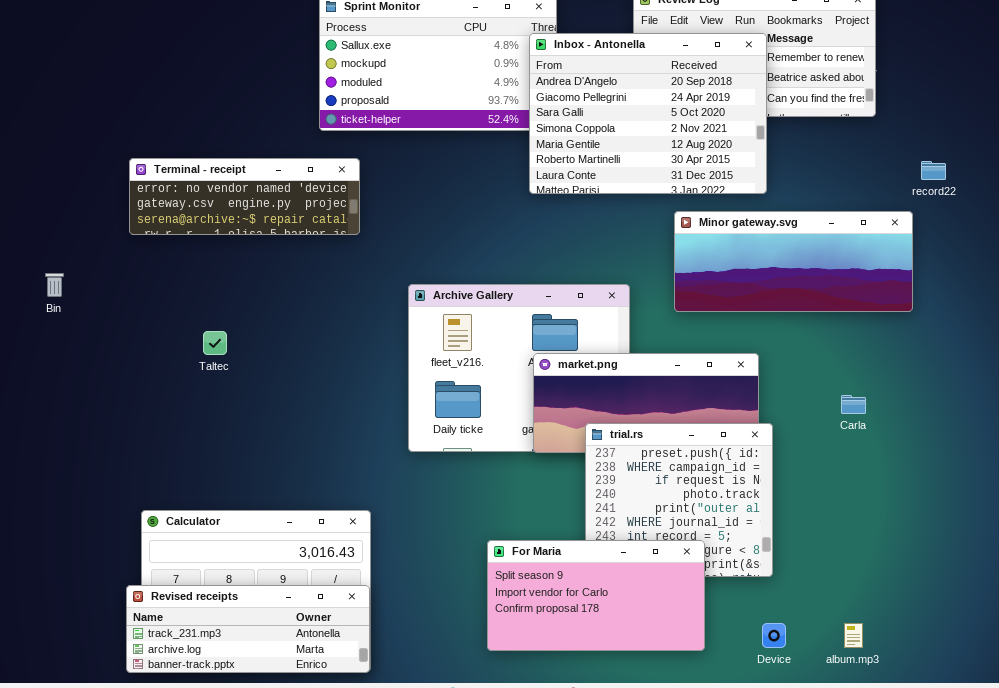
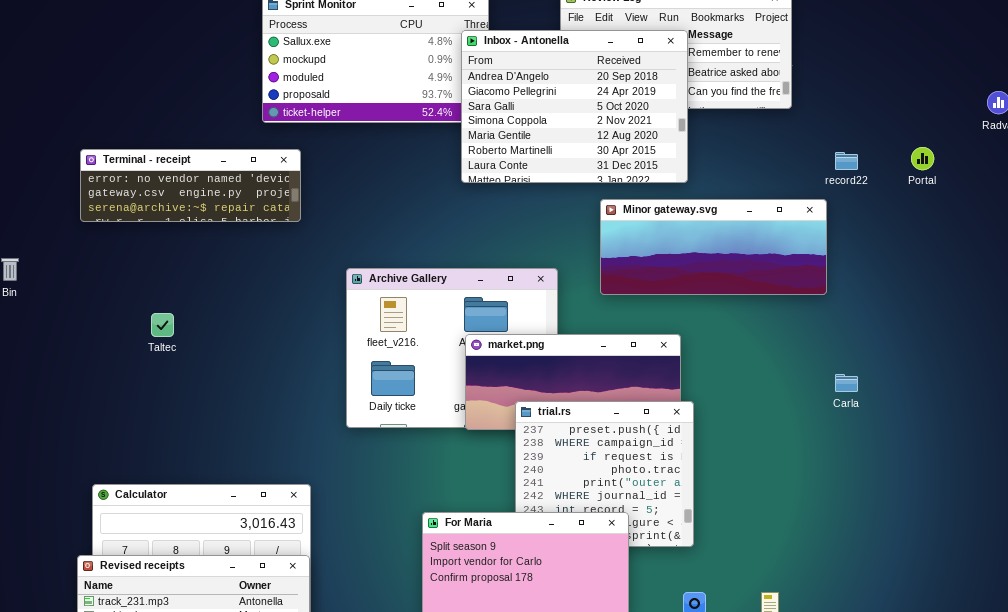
Carla: [841,395,866,414] -> [835,374,858,392], moved

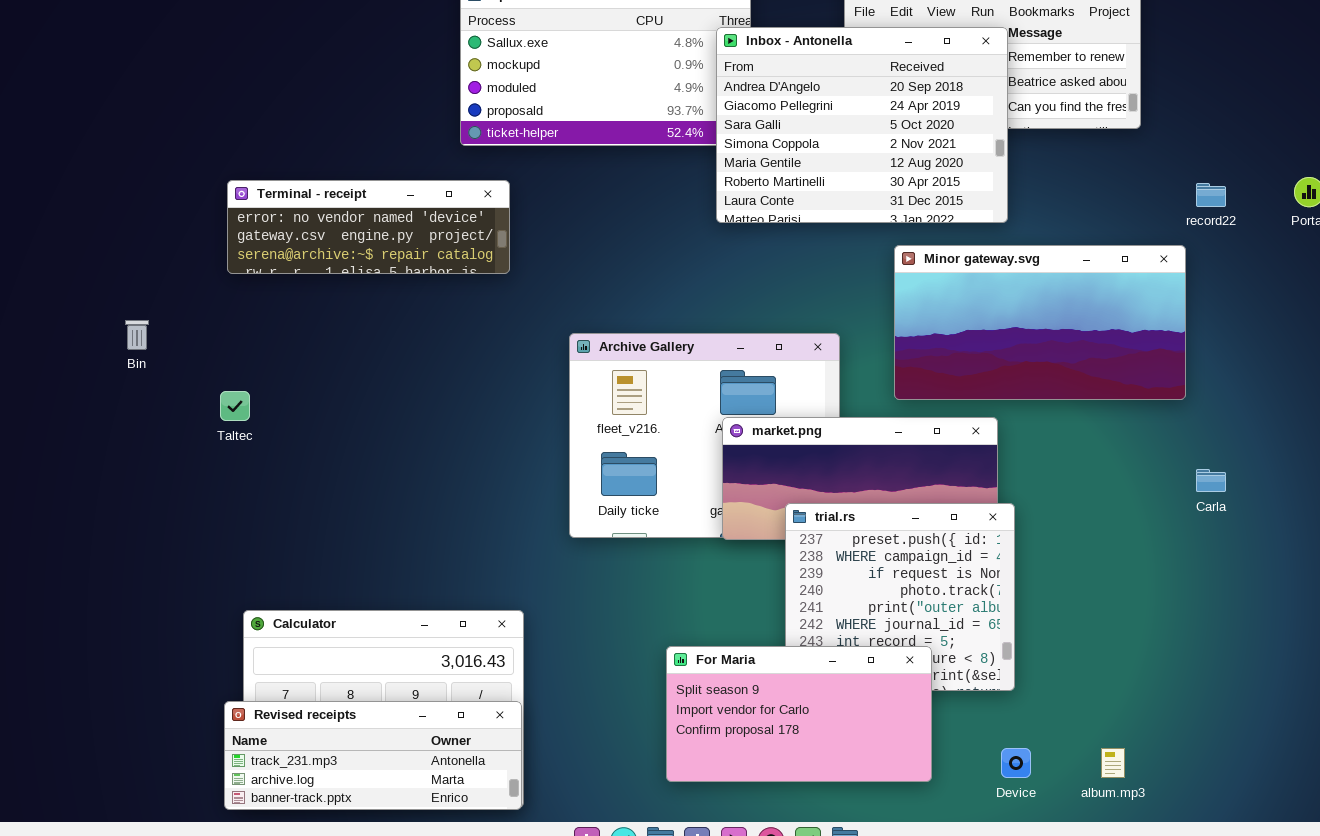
Minor gateway.svg: [600,199,827,295] -> [894,245,1186,400], resized
Taltec: [151,313,174,337] -> [220,391,250,421], moved

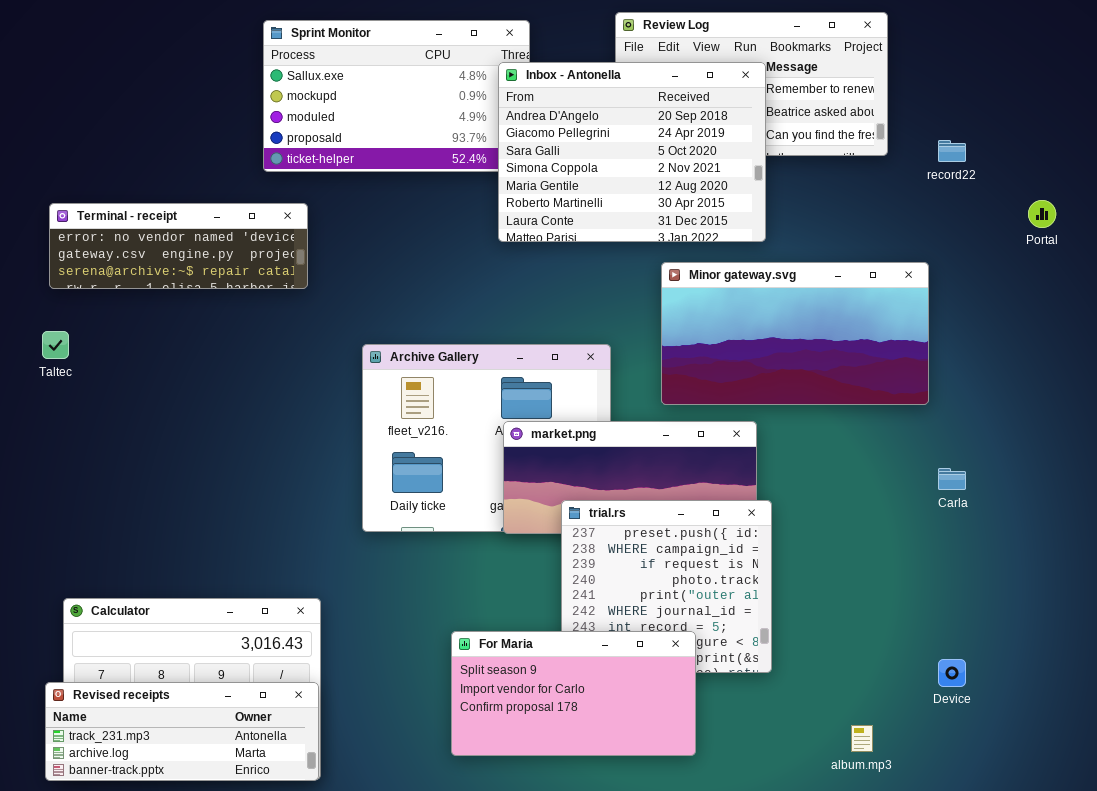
record22: [1196,183,1226,207] -> [938,140,966,162], moved
Taltec: [220,391,250,421] -> [42,331,69,359], moved
Device: [1001,748,1031,778] -> [938,659,966,687], moved

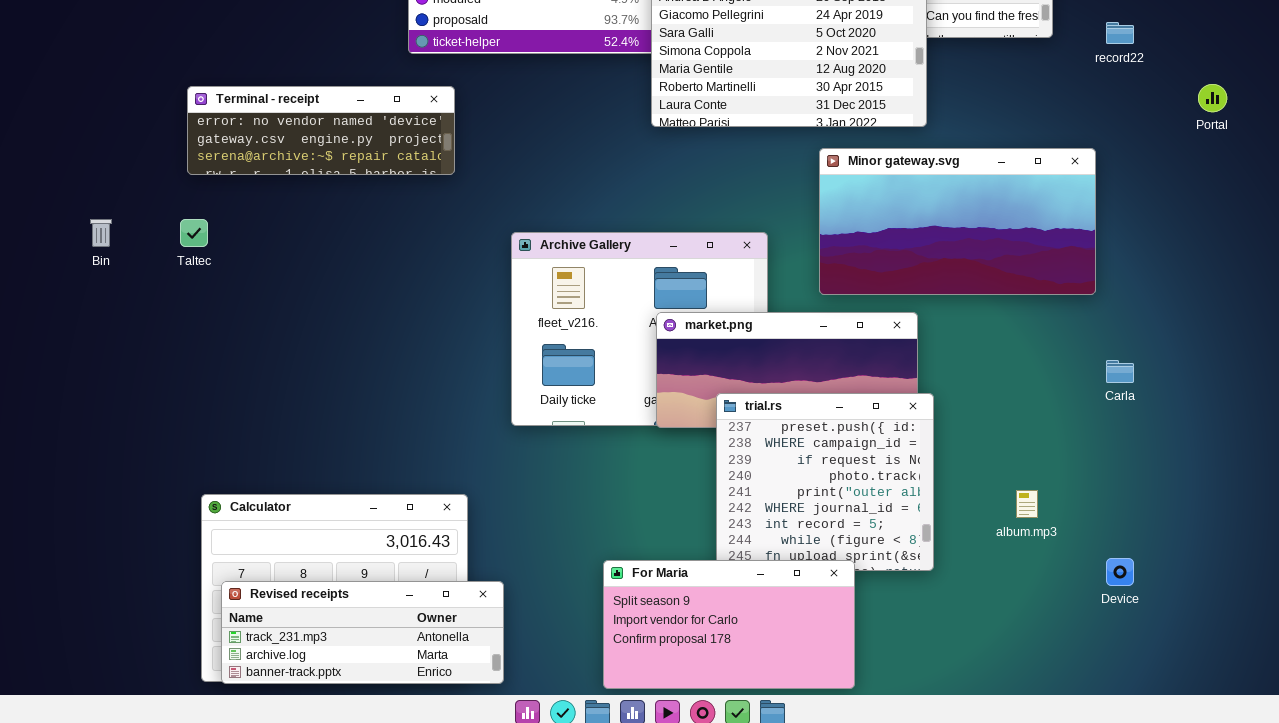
For Maria: [451,631,696,756] -> [603,560,855,689], moved
Revised receipts: [45,682,319,781] -> [221,581,504,684], moved
album.mp3: [851,725,873,752] -> [1016,490,1038,518], moved

